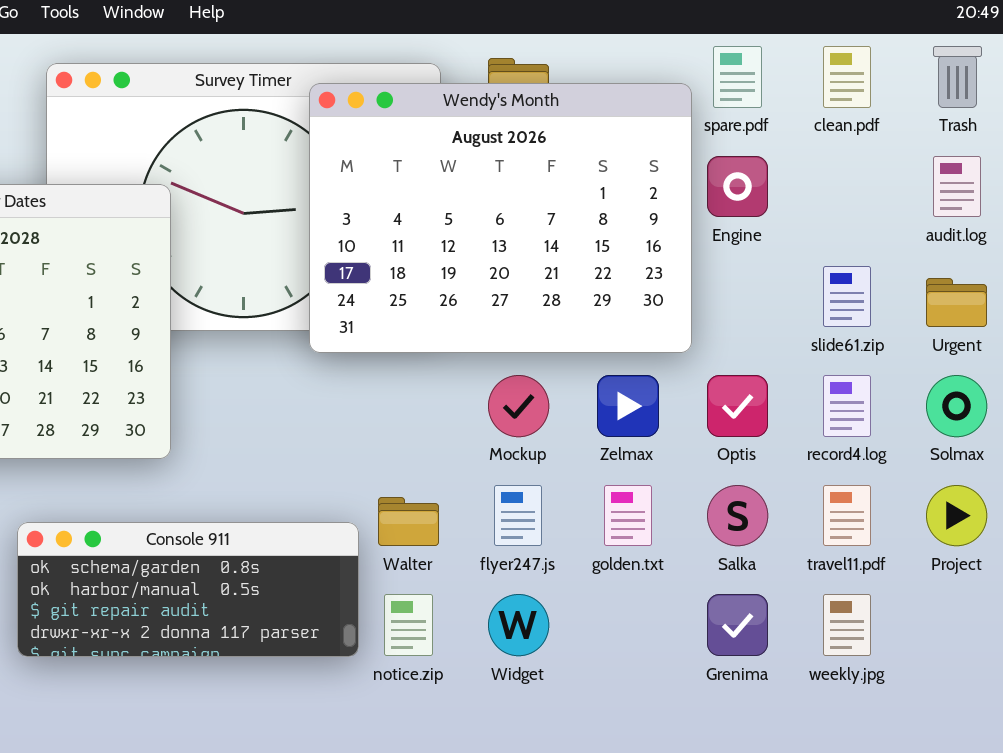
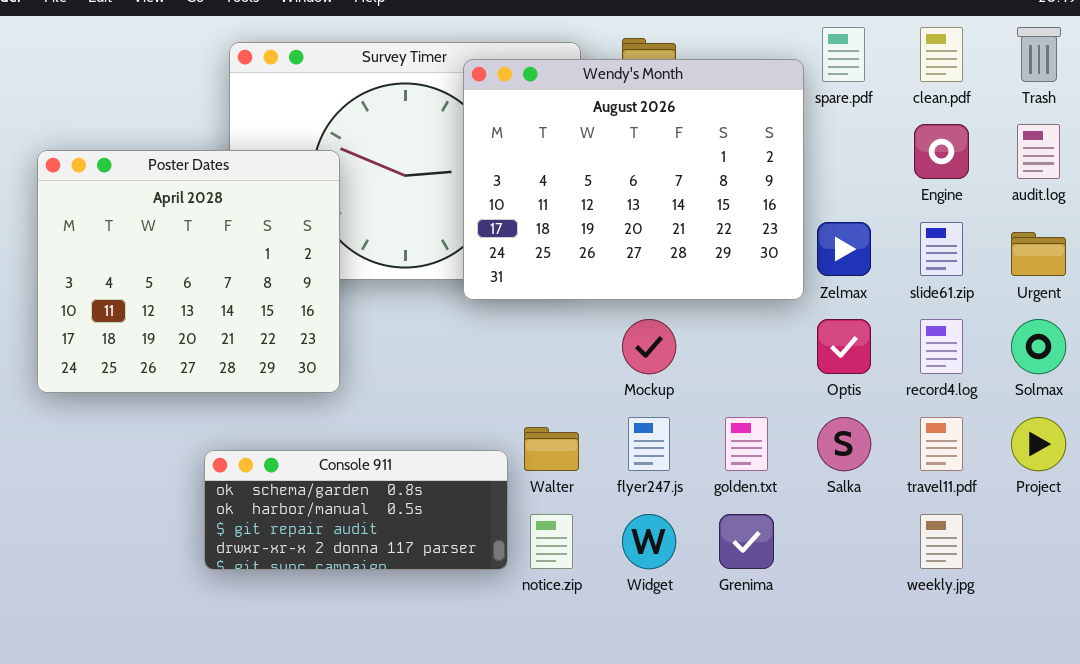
Engine: [707,156,768,217] -> [914,124,969,179], moved
Zelmax: [597,375,659,437] -> [817,222,871,276], moved
Grenima: [707,594,768,656] -> [719,514,774,569], moved

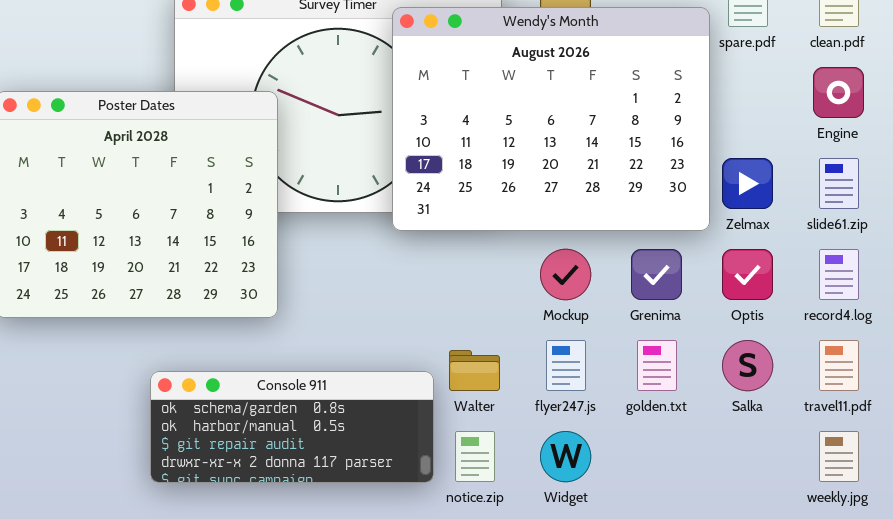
Grenima: [719,514,774,569] -> [631,249,682,300], moved

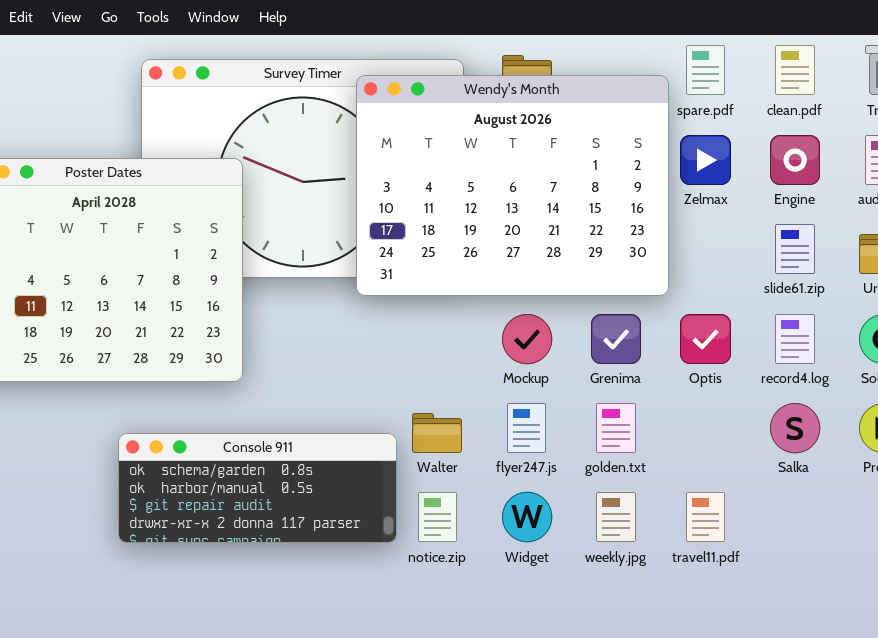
Zelmax: [722,158,773,209] -> [680,135,731,185], moved
Salka: [722,340,773,391] -> [770,403,820,453], moved
travel11.pdf: [819,340,859,391] -> [686,492,725,542], moved
weekly.jpg: [819,431,859,482] -> [596,492,636,542], moved

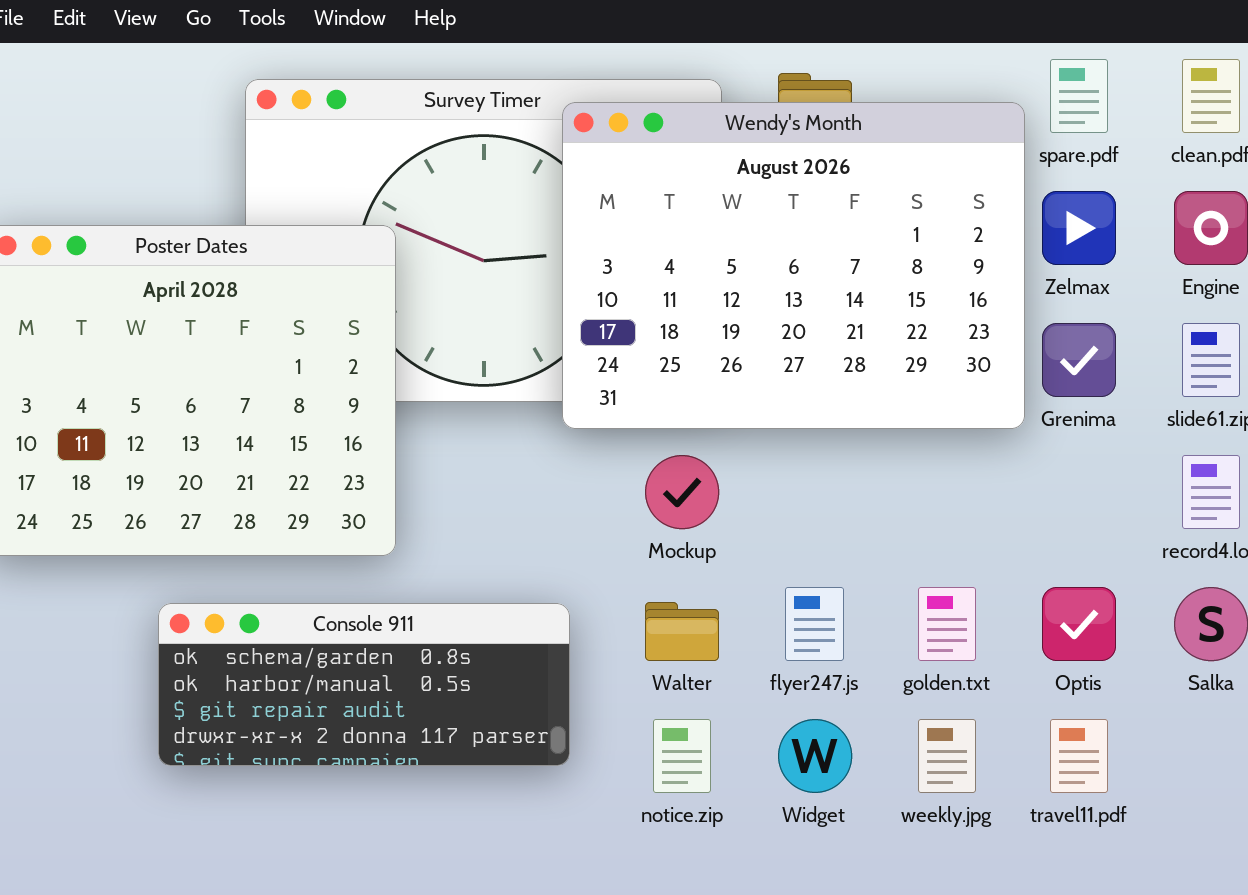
Mockup: [502,314,552,364] -> [645,455,719,529], moved
Grenima: [591,314,641,364] -> [1042,323,1116,397], moved
Optis: [680,314,731,364] -> [1042,587,1116,661], moved
Console 911: [118,433,397,543] -> [158,603,570,766], moved

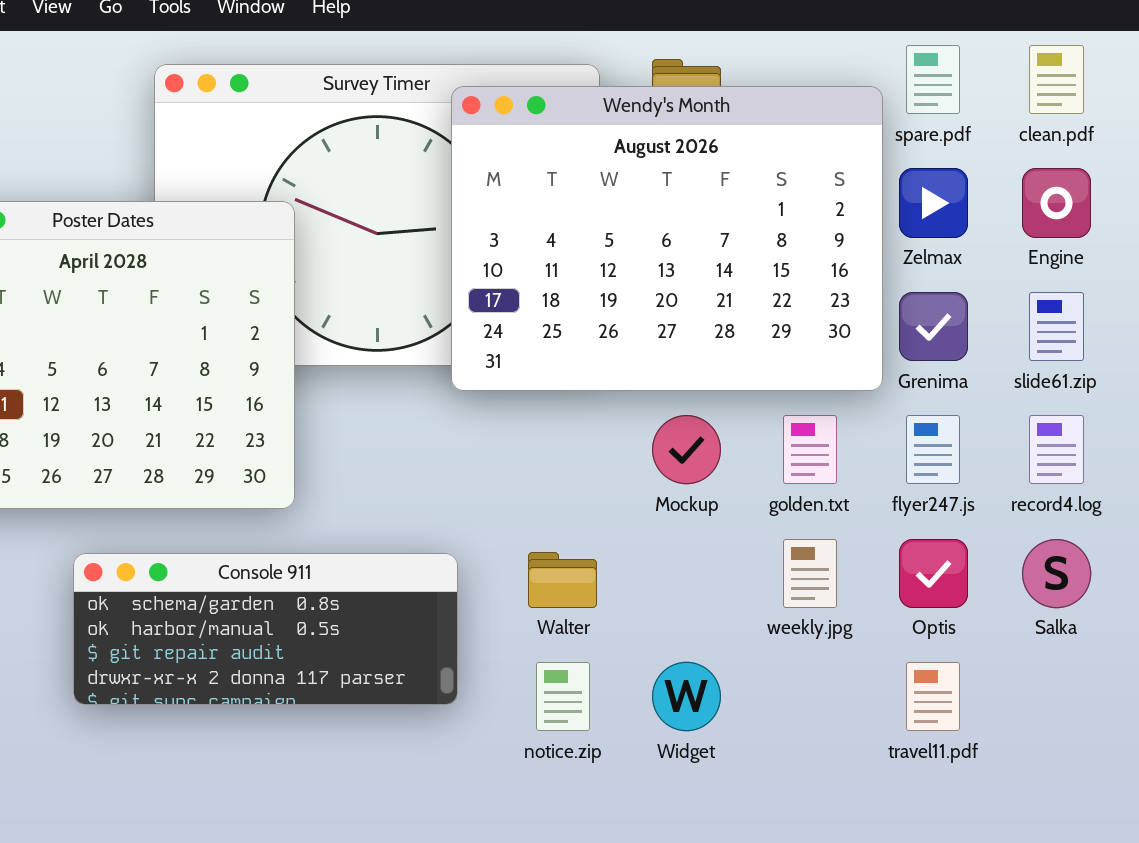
Mockup: [645,455,719,529] -> [652,415,721,484], moved
flyer247.js: [785,587,844,661] -> [906,415,960,484], moved
golden.txt: [918,587,976,661] -> [783,415,837,484], moved
weekly.jpg: [918,719,976,793] -> [783,539,837,608], moved

